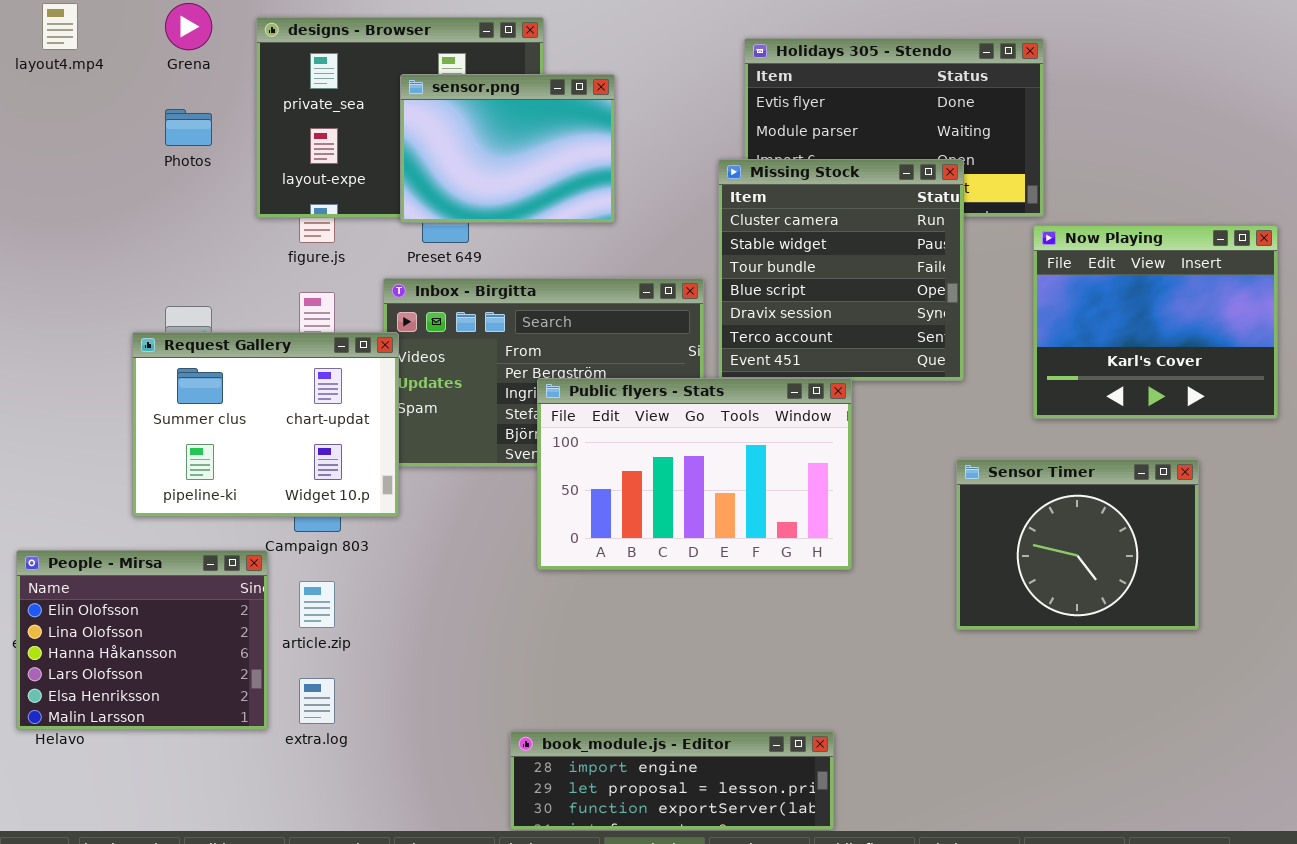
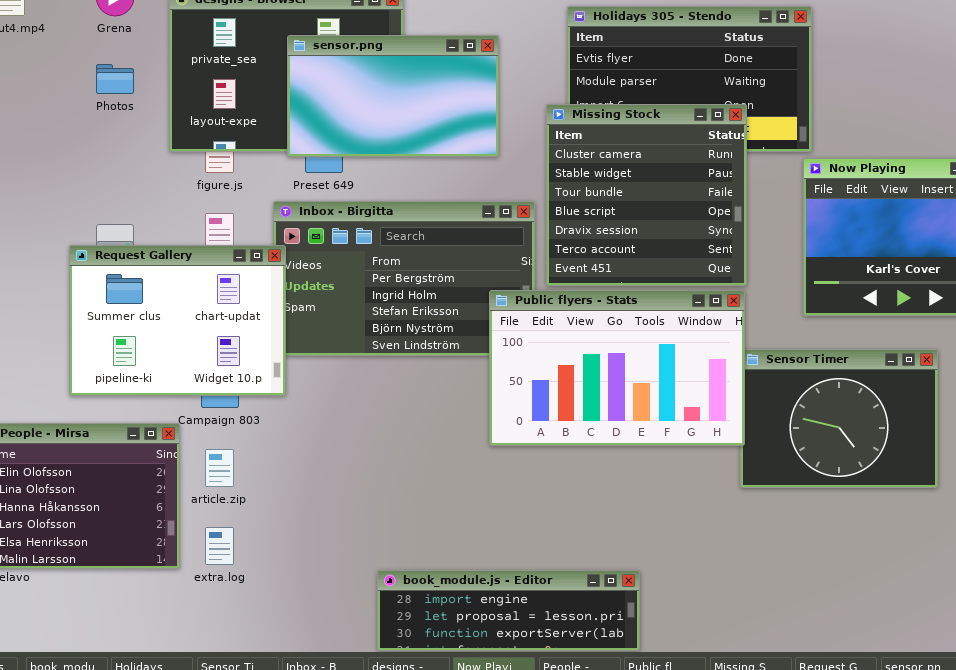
sensor.png: [400,74,615,223] -> [287,35,499,157], resized
Public flyers - Stats: [537,378,852,570] -> [489,290,745,446], moved

